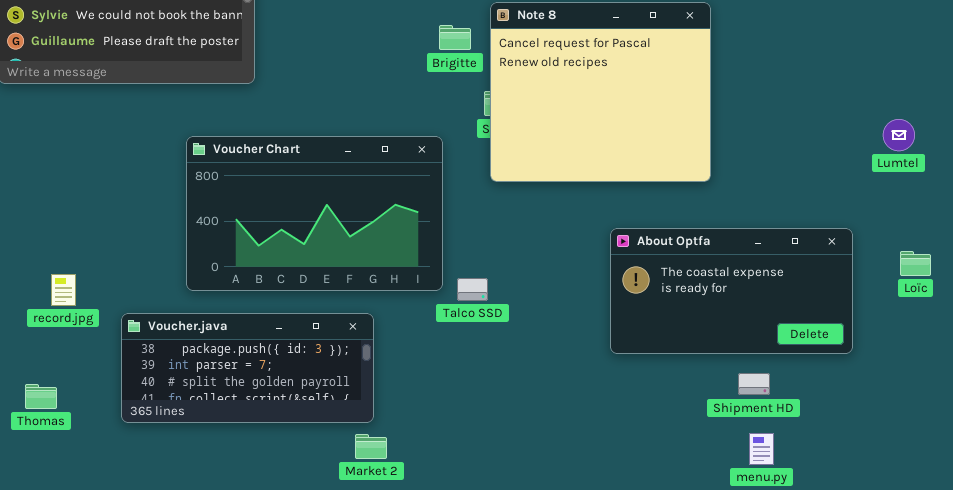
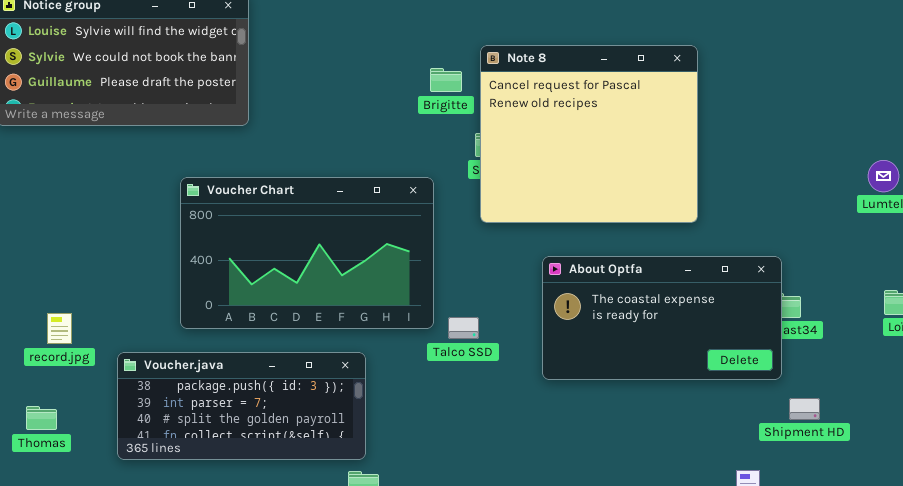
About Optfa: [610,228,853,354] -> [542,256,782,380], moved
Shipment HD: [738,373,770,395] -> [789,398,820,420], moved
Thomas: [25,384,57,409] -> [26,406,57,430], moved

